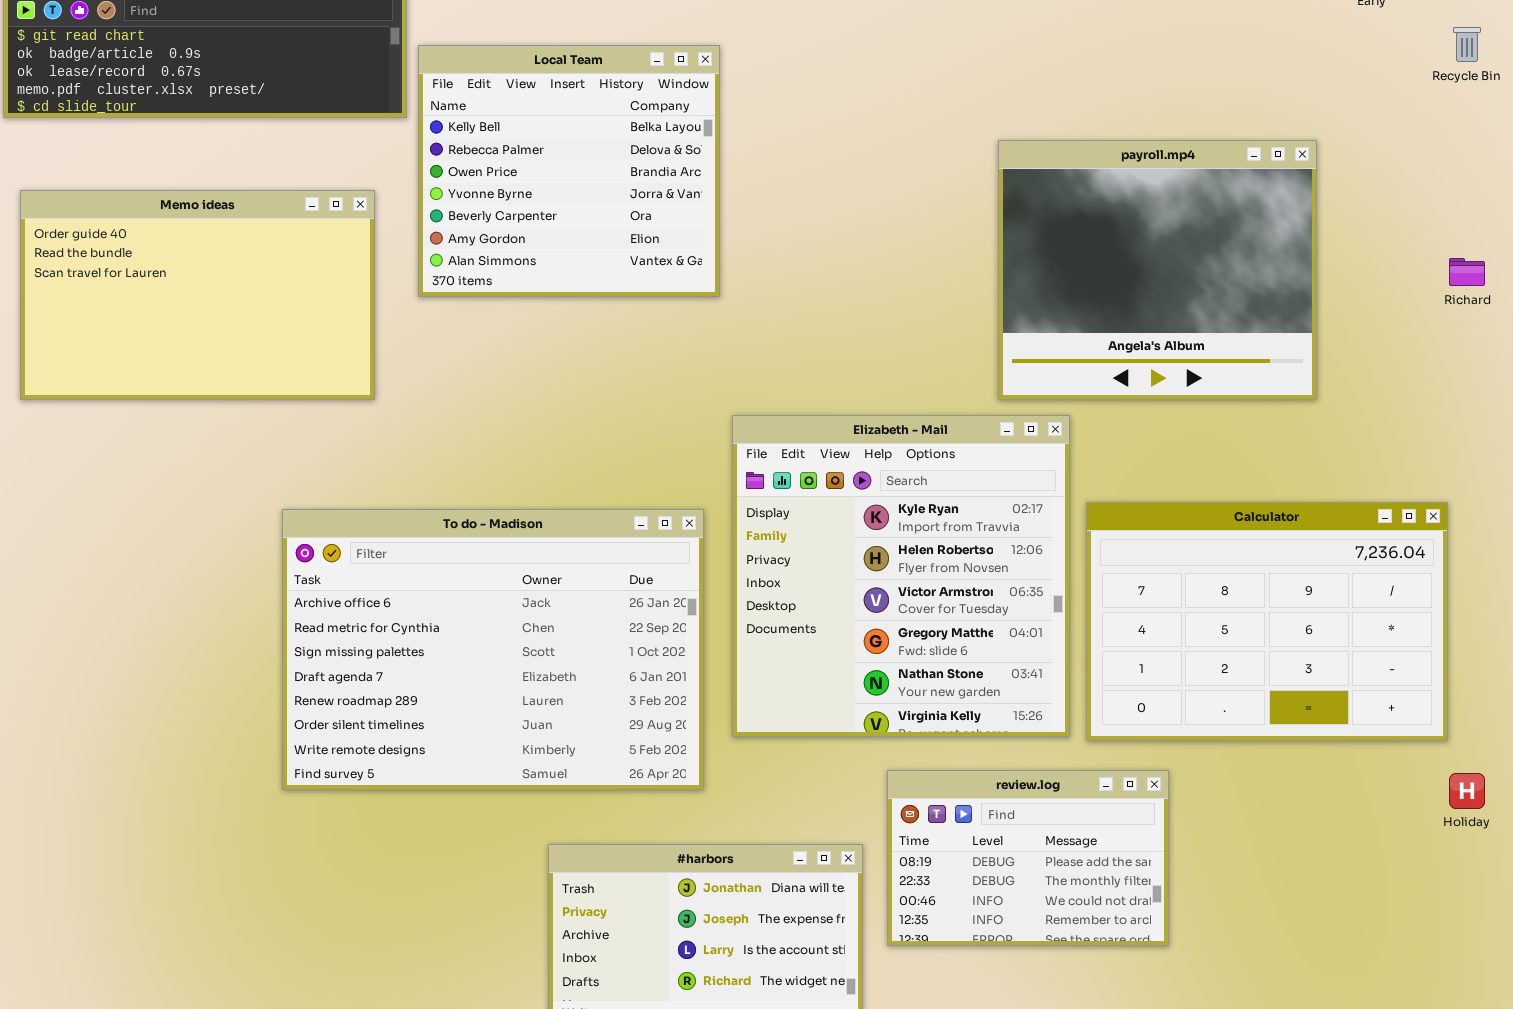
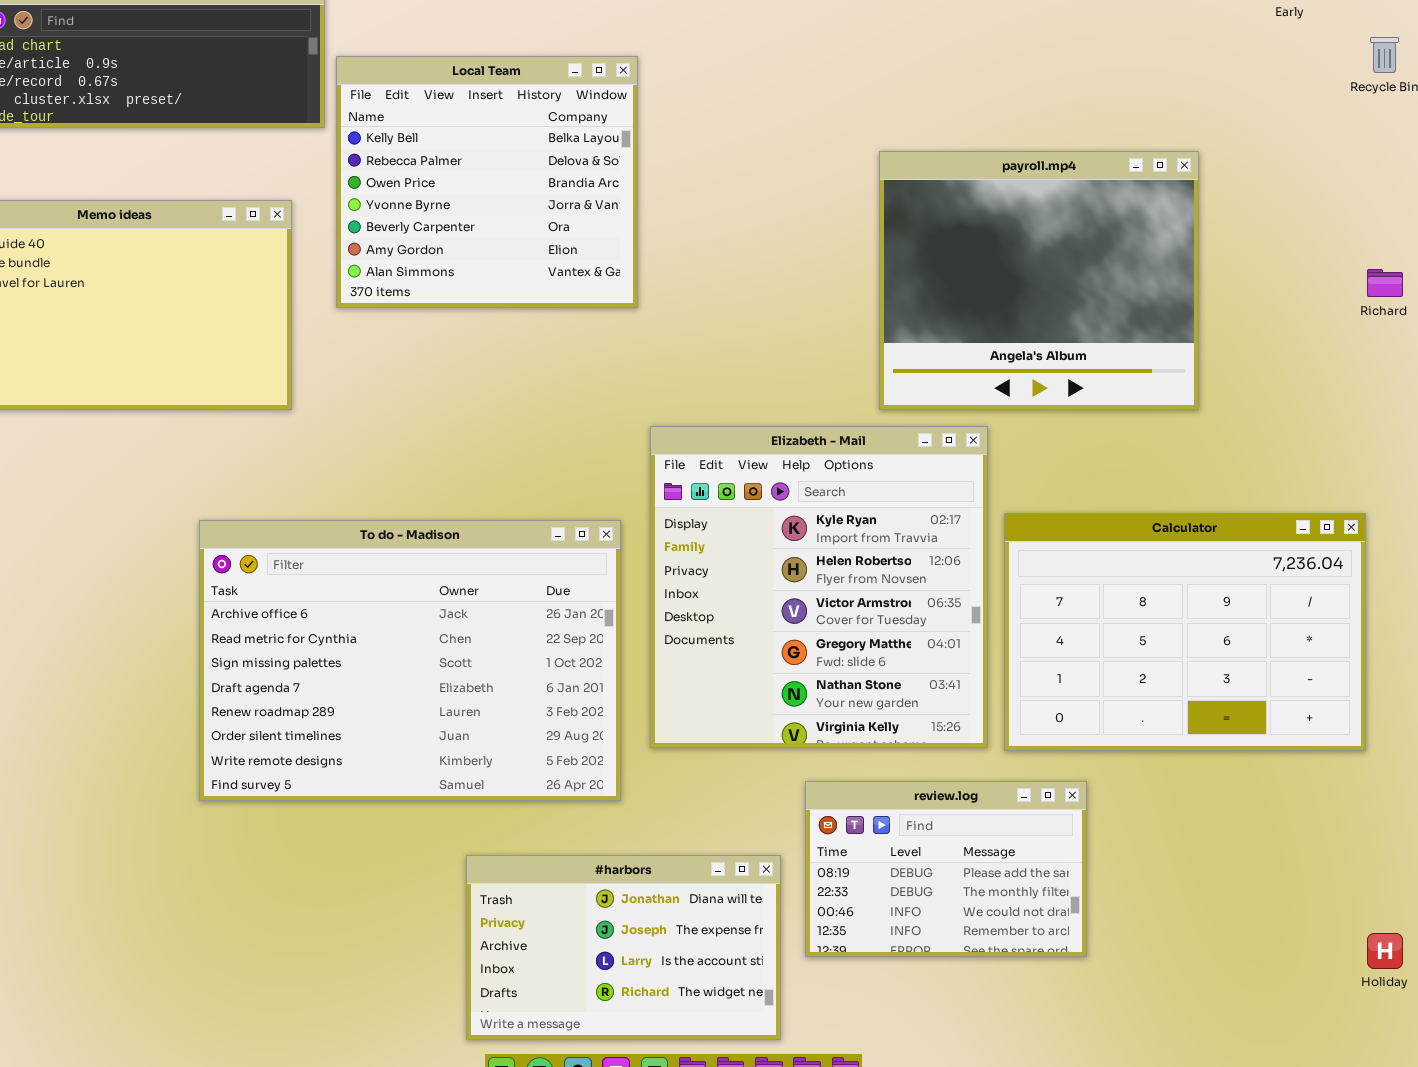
payroll.mp4: [998,140,1317,400] -> [879,151,1199,410], moved
Holiday: [1449,773,1485,809] -> [1367,933,1403,969], moved

